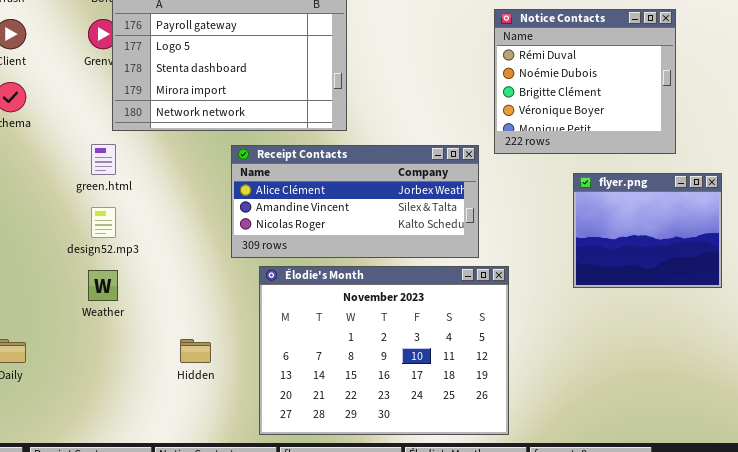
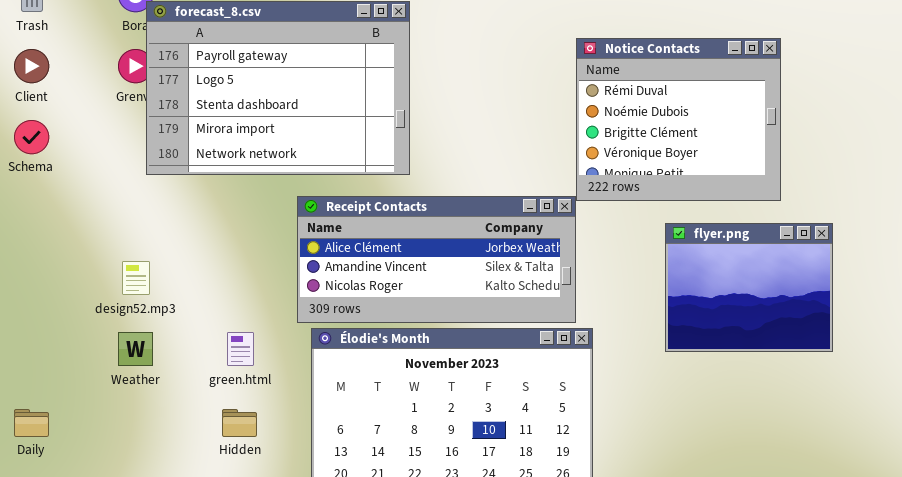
green.html: [91,144,116,175] -> [227,332,254,366], moved
Receipt Contacts: [231,145,479,258] -> [297,196,576,323], moved

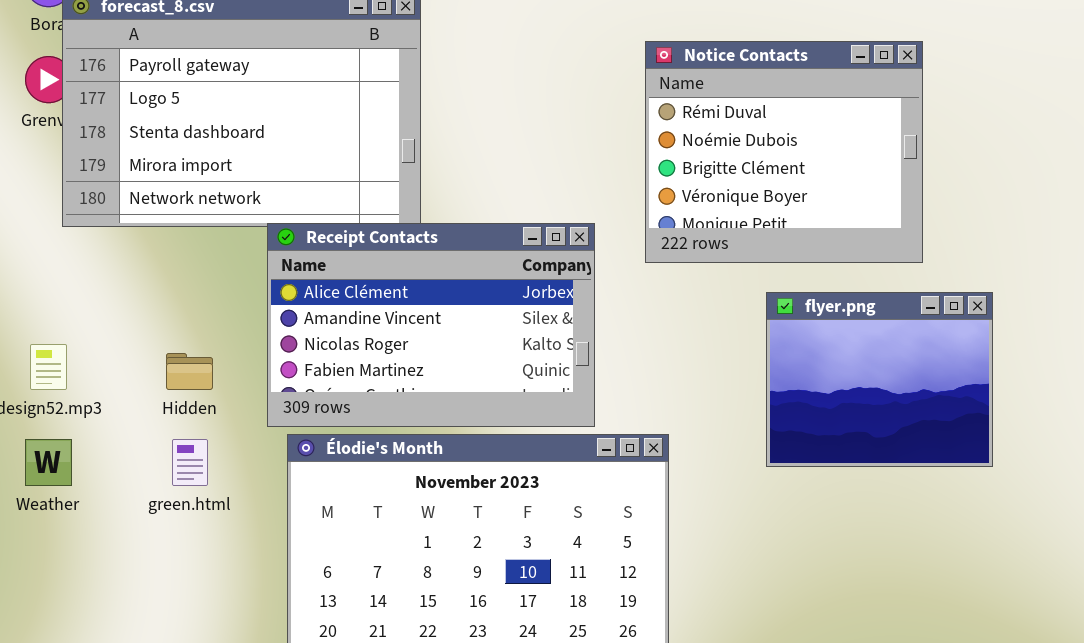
Receipt Contacts: [297,196,576,323] -> [267,223,595,427], resized
Hidden: [222,409,257,437] -> [166,353,213,390], moved

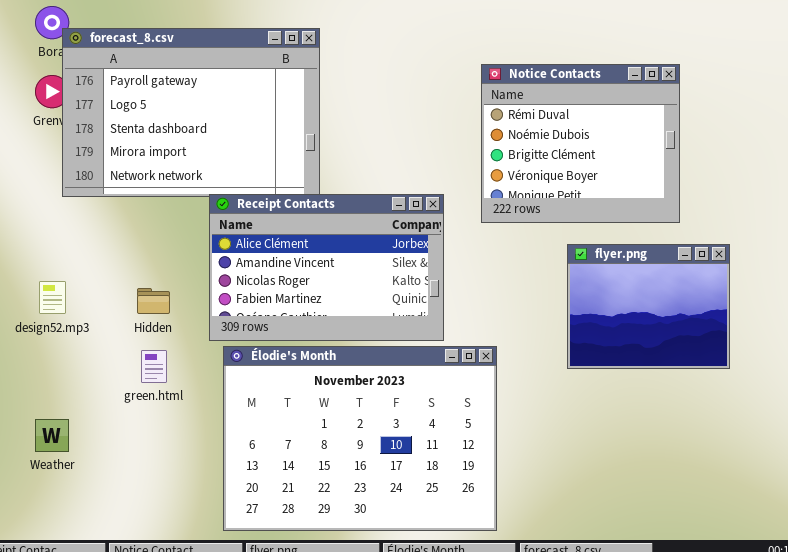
Weather: [25,439,72,486] -> [35,419,69,452], moved

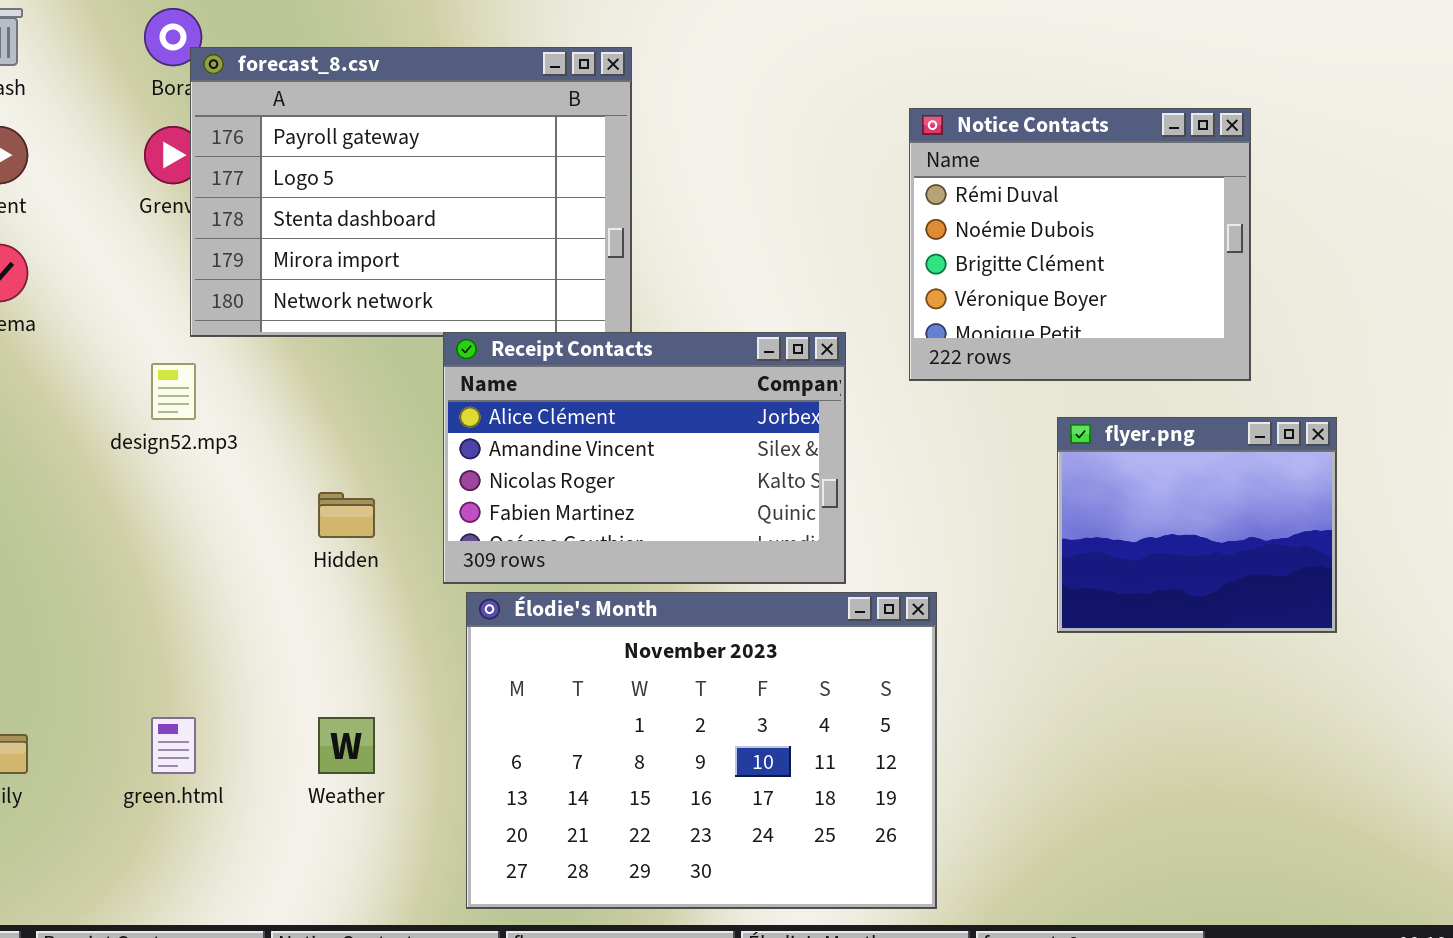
design52.mp3: [39,281,66,314] -> [151,363,196,420], moved
green.html: [141,350,167,383] -> [151,717,196,774], moved
Weather: [35,419,69,452] -> [318,717,375,774], moved

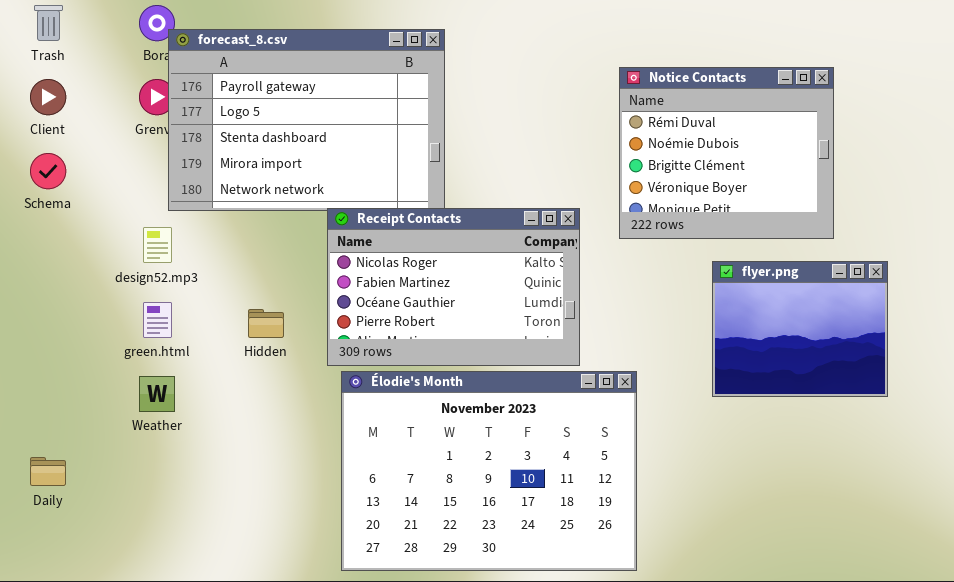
Receipt Contacts: [443,332,846,584] -> [327,208,580,366], scrolled down 2 rows
green.html: [151,717,196,774] -> [143,302,172,338], moved
Weather: [318,717,375,774] -> [139,376,175,412], moved

